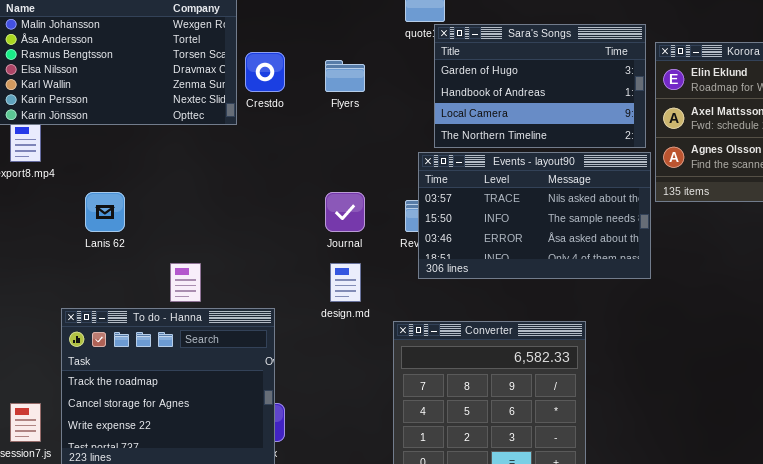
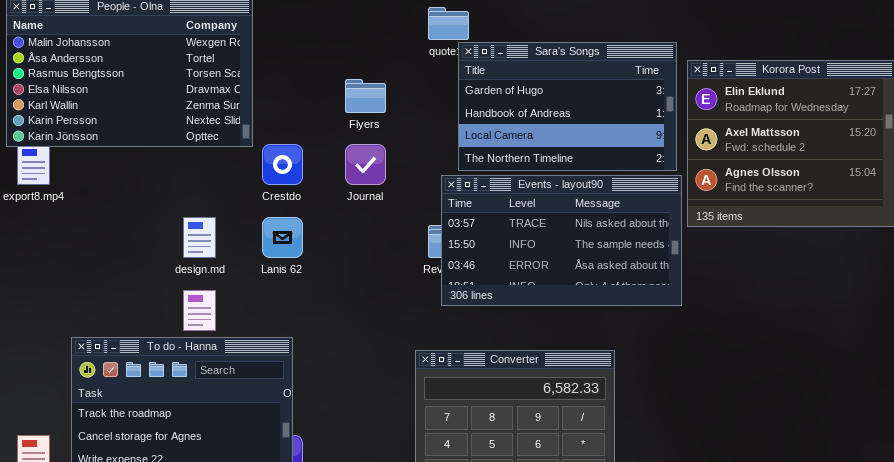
Crestdo: [245,52,285,92] -> [262,144,303,185], moved
Lanis 62: [85,192,125,232] -> [262,217,303,258], moved
Journal: [325,192,365,232] -> [345,144,386,185], moved
design.md: [330,263,361,302] -> [183,217,216,258], moved

